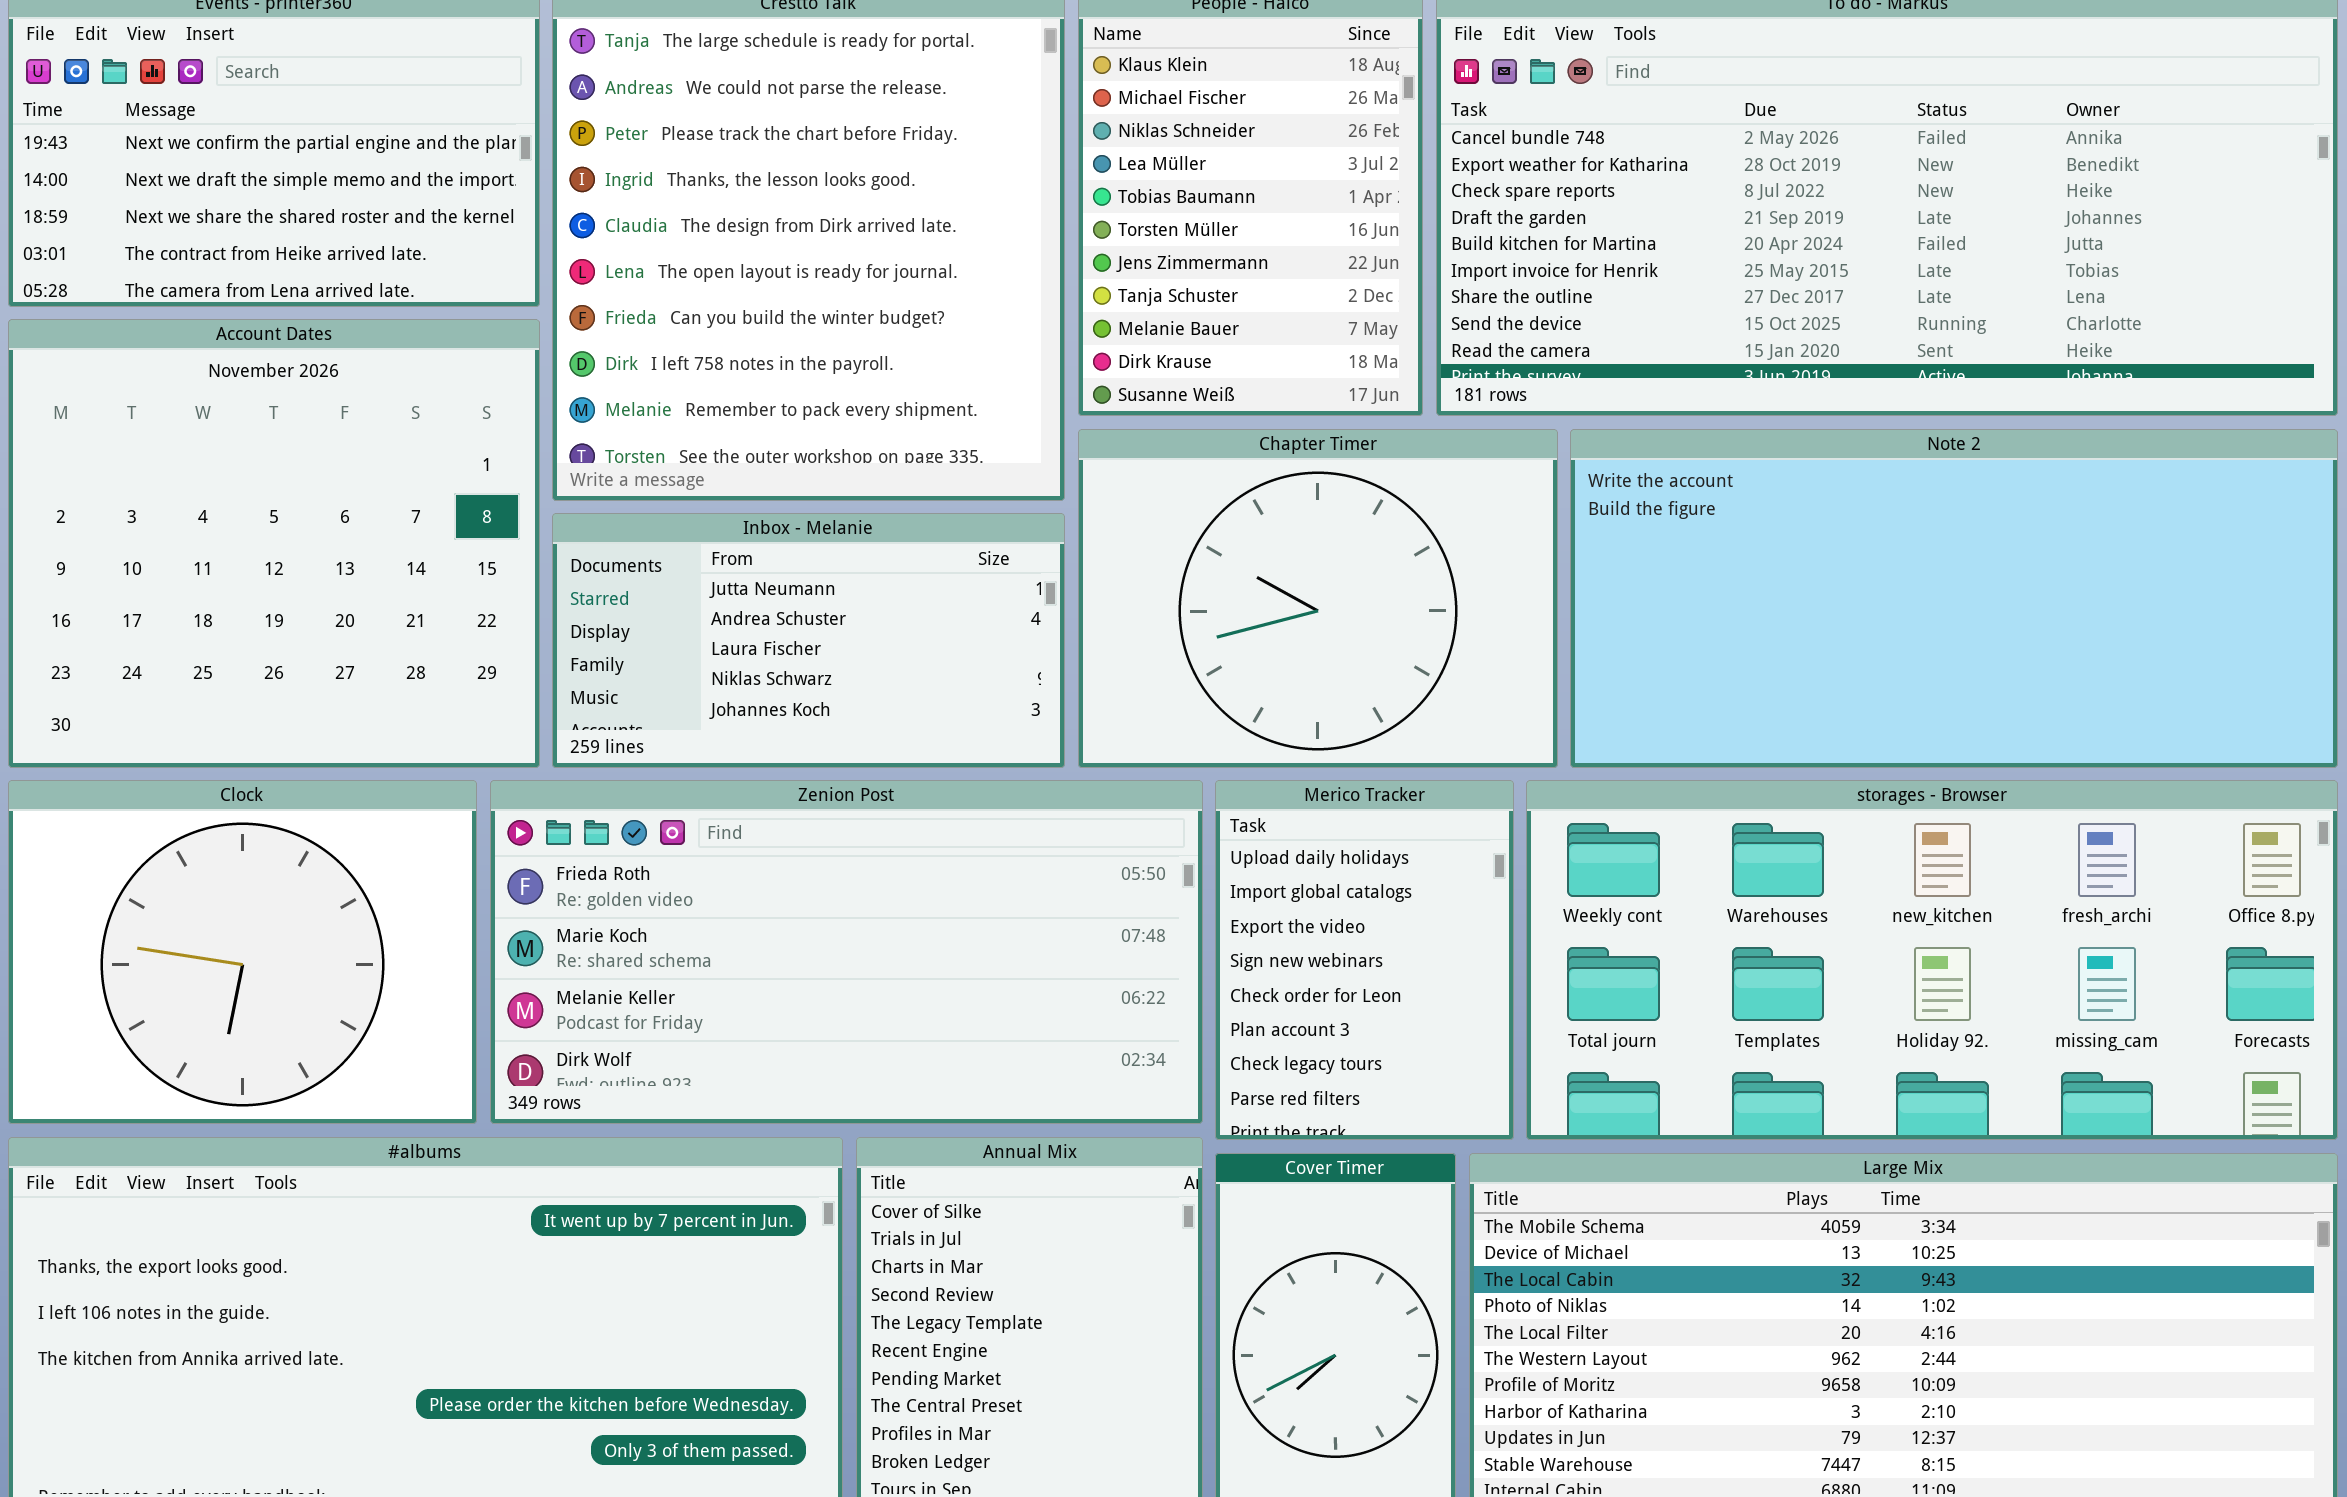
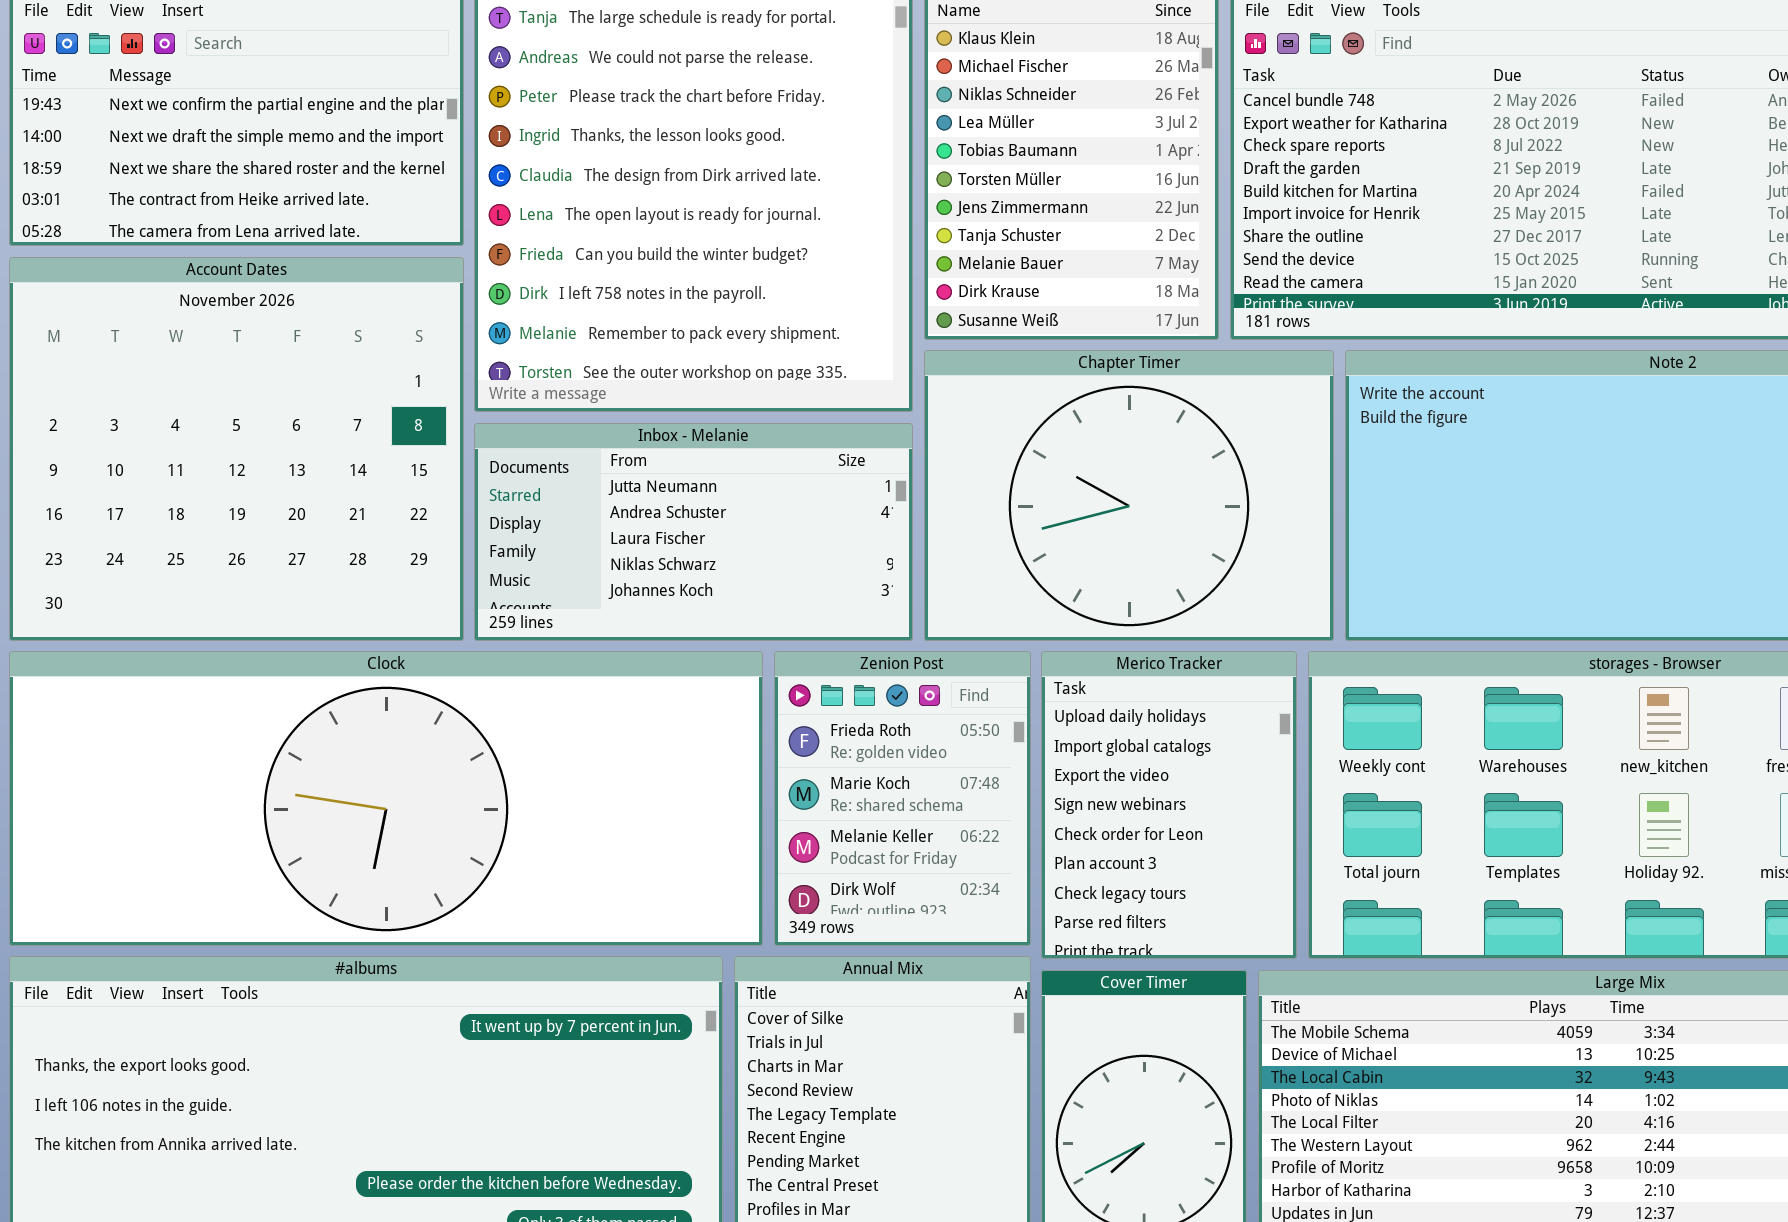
Clock: [8,780,477,1124] -> [9,651,763,946], resized
Zenion Post: [490,780,1203,1124] -> [774,651,1031,946], resized

